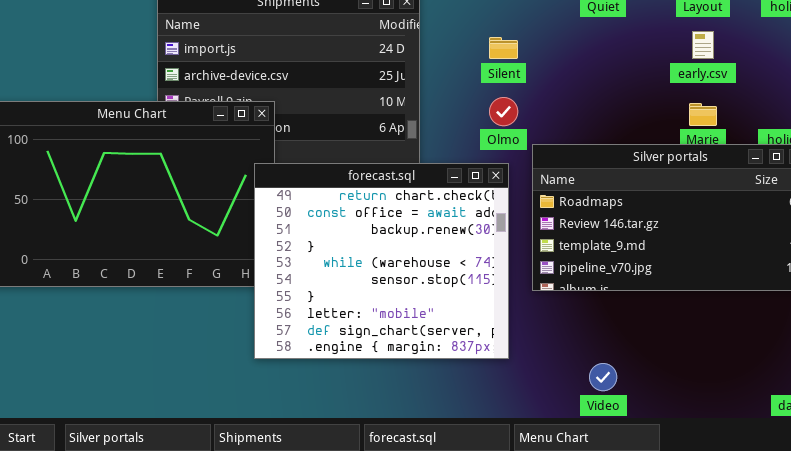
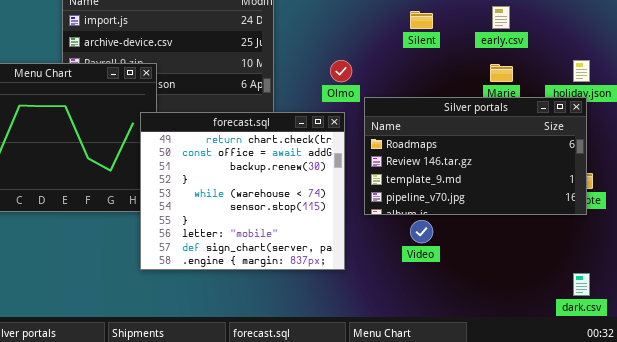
Silent: [489,37,518,59] -> [410,11,433,29], moved
Video: [589,363,617,391] -> [410,220,433,243], moved

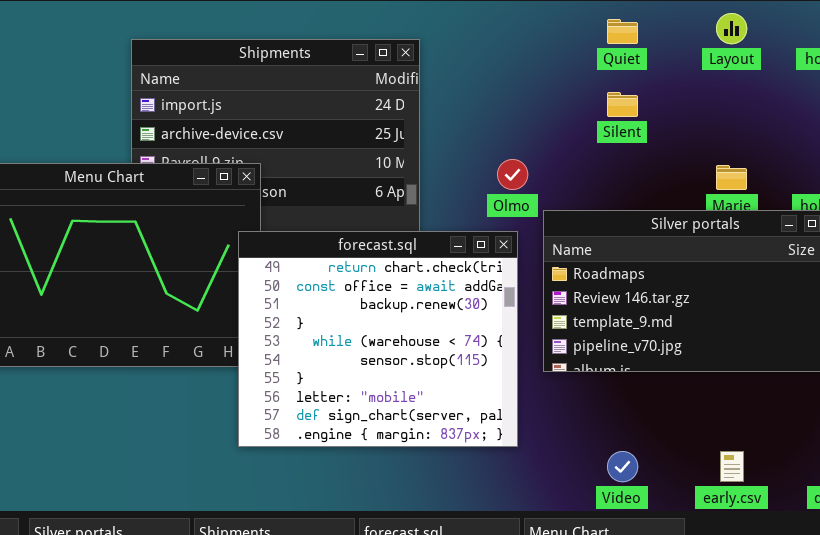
early.csv: [492,6,510,29] -> [720,451,744,482], moved
Video: [410,220,433,243] -> [607,451,638,482], moved

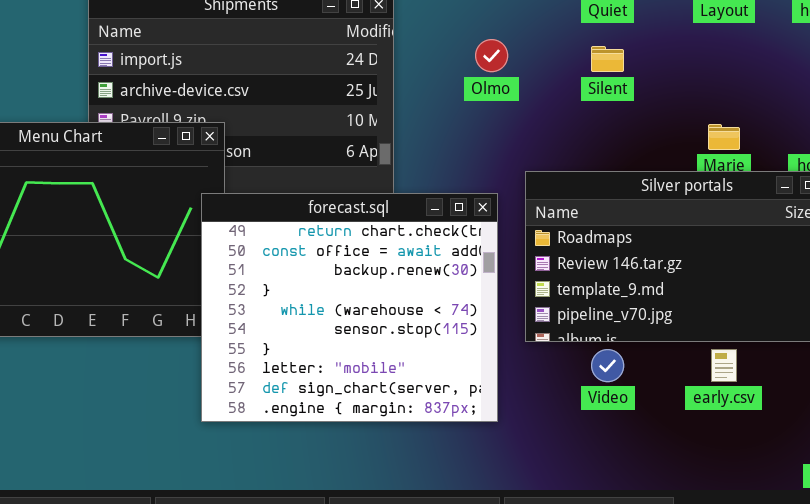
Olmo: [497,159,528,190] -> [475,39,508,72], moved
Video: [607,451,638,482] -> [591,349,624,382], moved
early.csv: [720,451,744,482] -> [711,349,737,382], moved

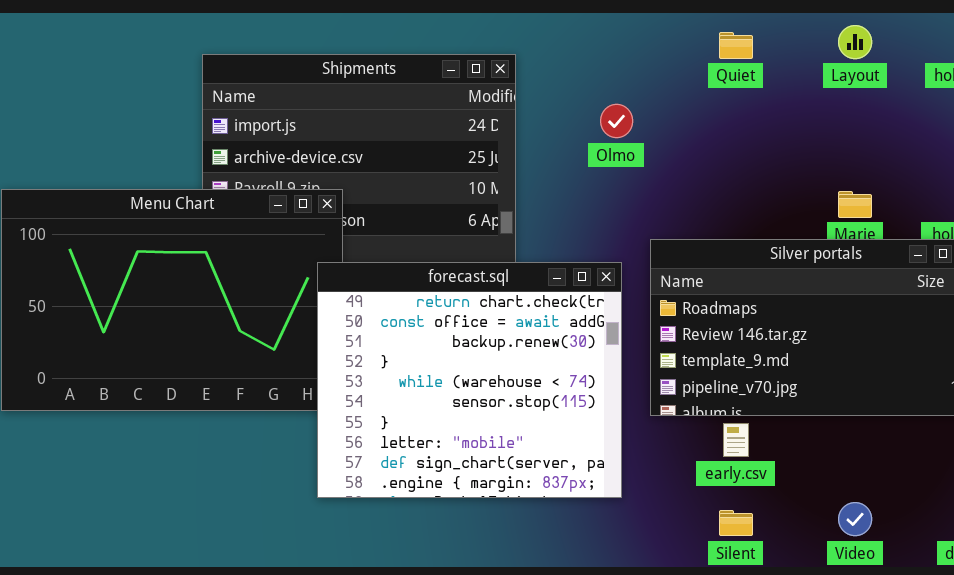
Silent: [591,46,624,72] -> [719,510,753,536], moved
Video: [591,349,624,382] -> [838,502,872,536], moved
early.csv: [711,349,737,382] -> [723,423,749,457], moved

